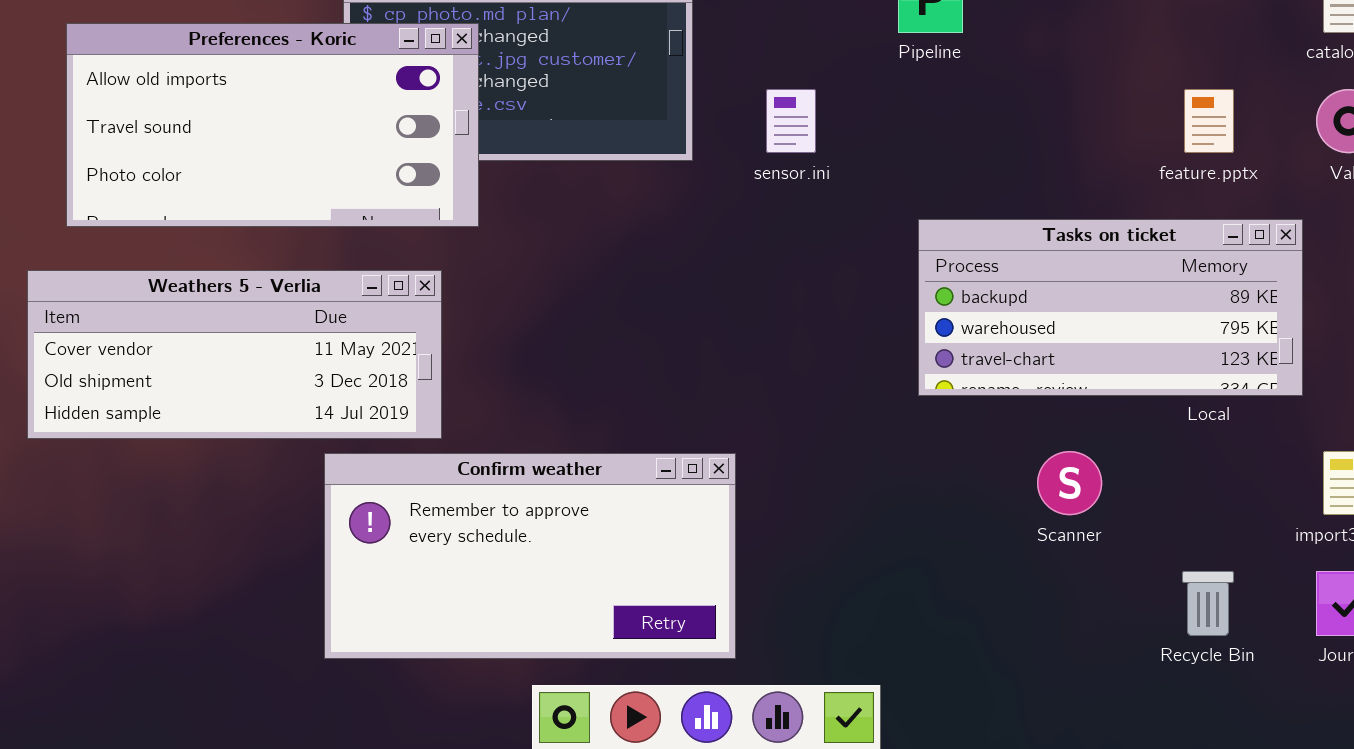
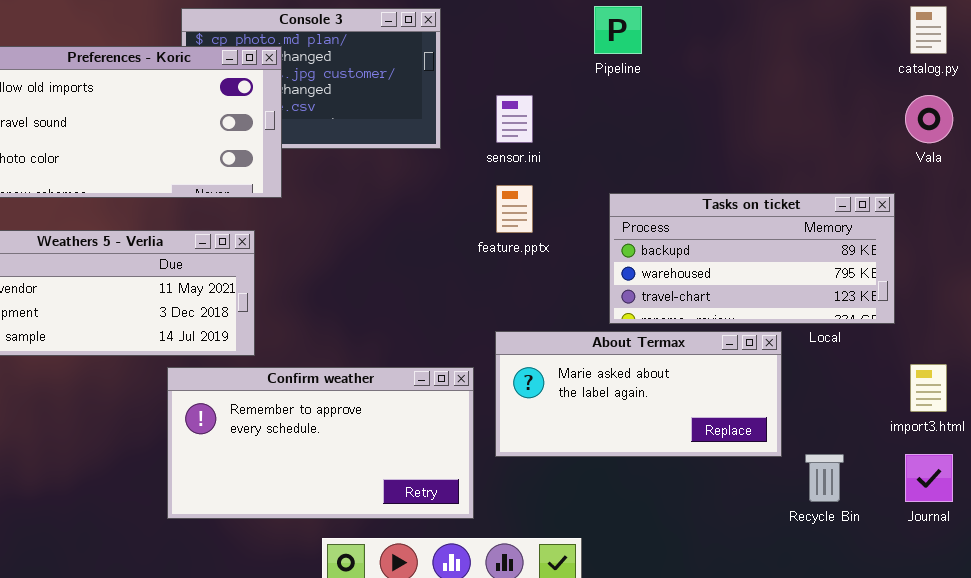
feature.pptx: [1184,89,1234,153] -> [496,185,533,233], moved
About Termax: none -> [495,331,782,457], opened

